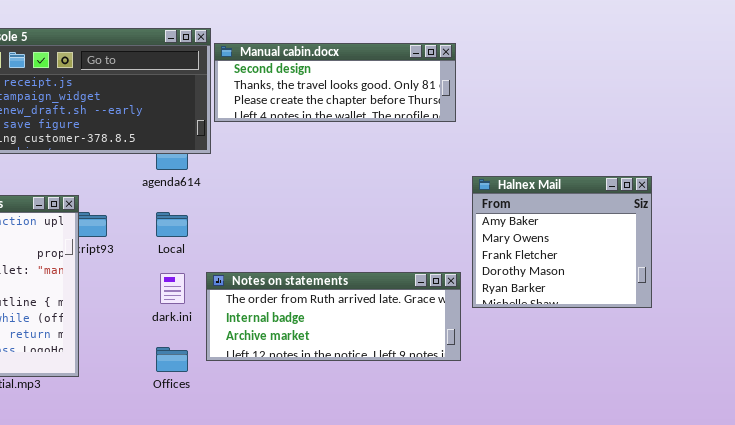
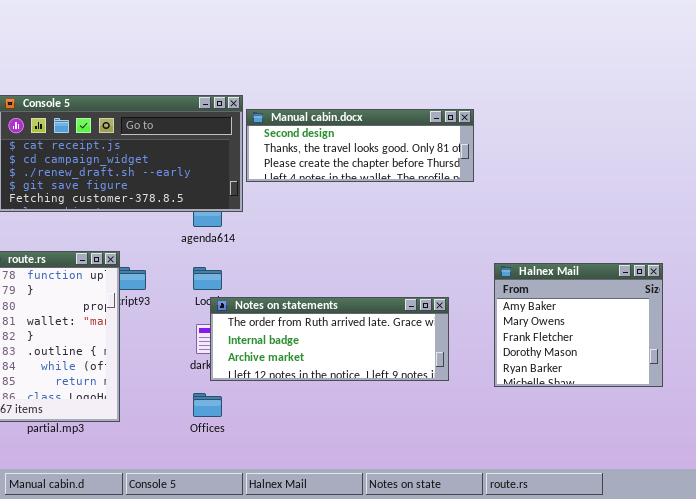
Halnex Mail: [472,176,652,308] -> [494,263,663,387], moved
Notes on statements: [206,272,461,361] -> [210,297,449,381], moved

